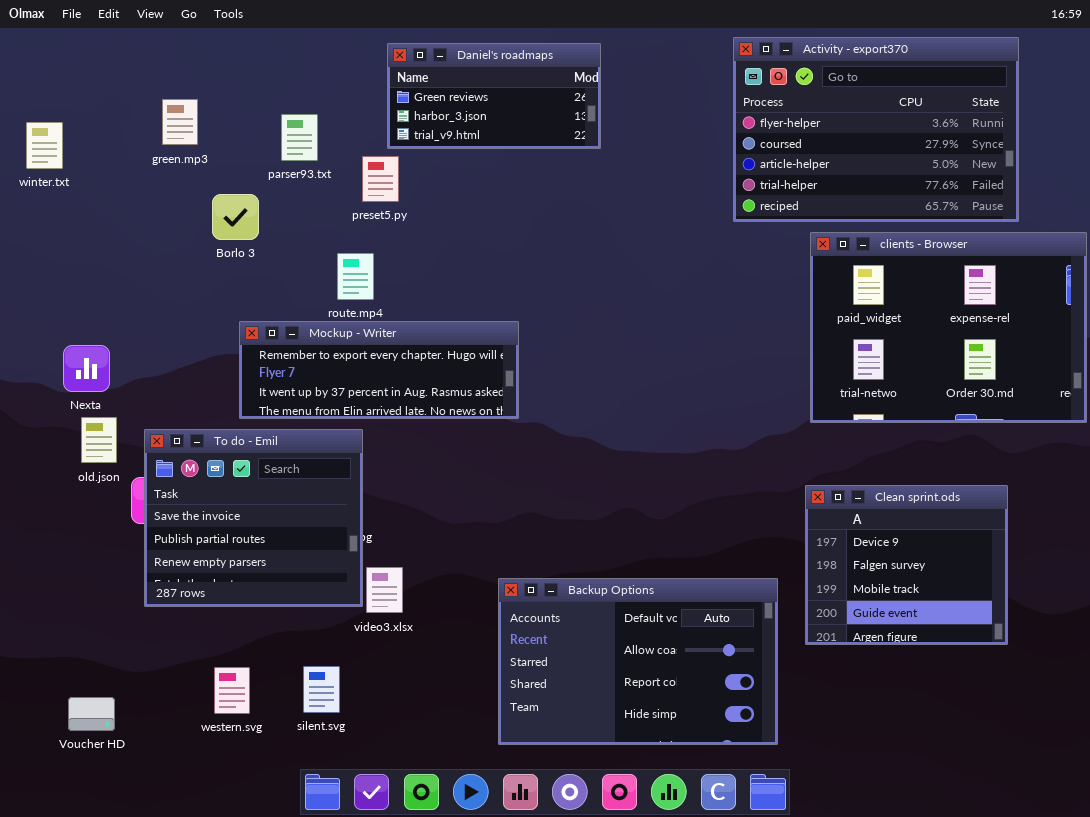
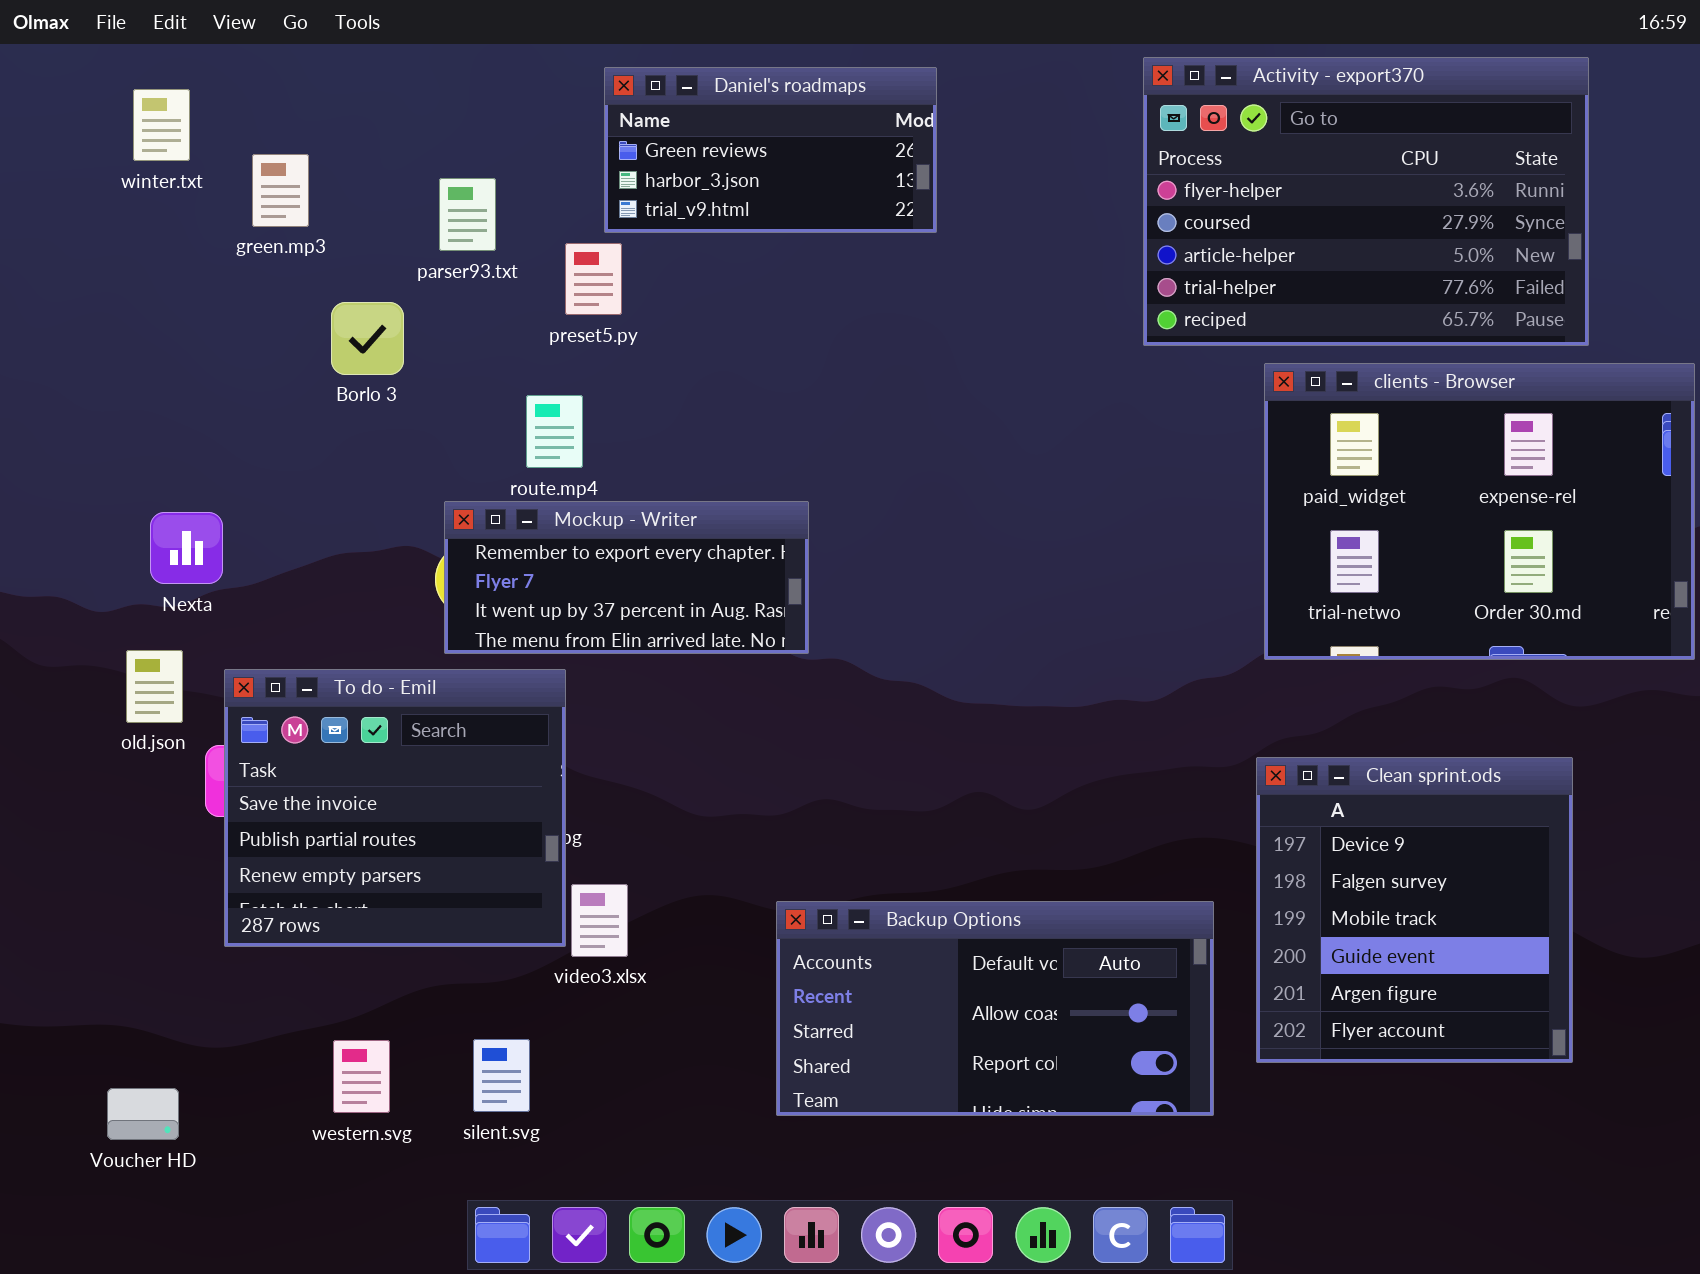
winter.txt: [26,122,63,169] -> [133,89,190,161], moved
Mockup - Writer: [239,321,519,419] -> [444,501,809,654], resized
Nexta: [63,345,110,392] -> [150,512,223,584], moved
Clean sprint.ods: [805,485,1008,645] -> [1256,757,1573,1063], resized
Backup Options: [498,578,778,745] -> [776,901,1214,1116], resized

